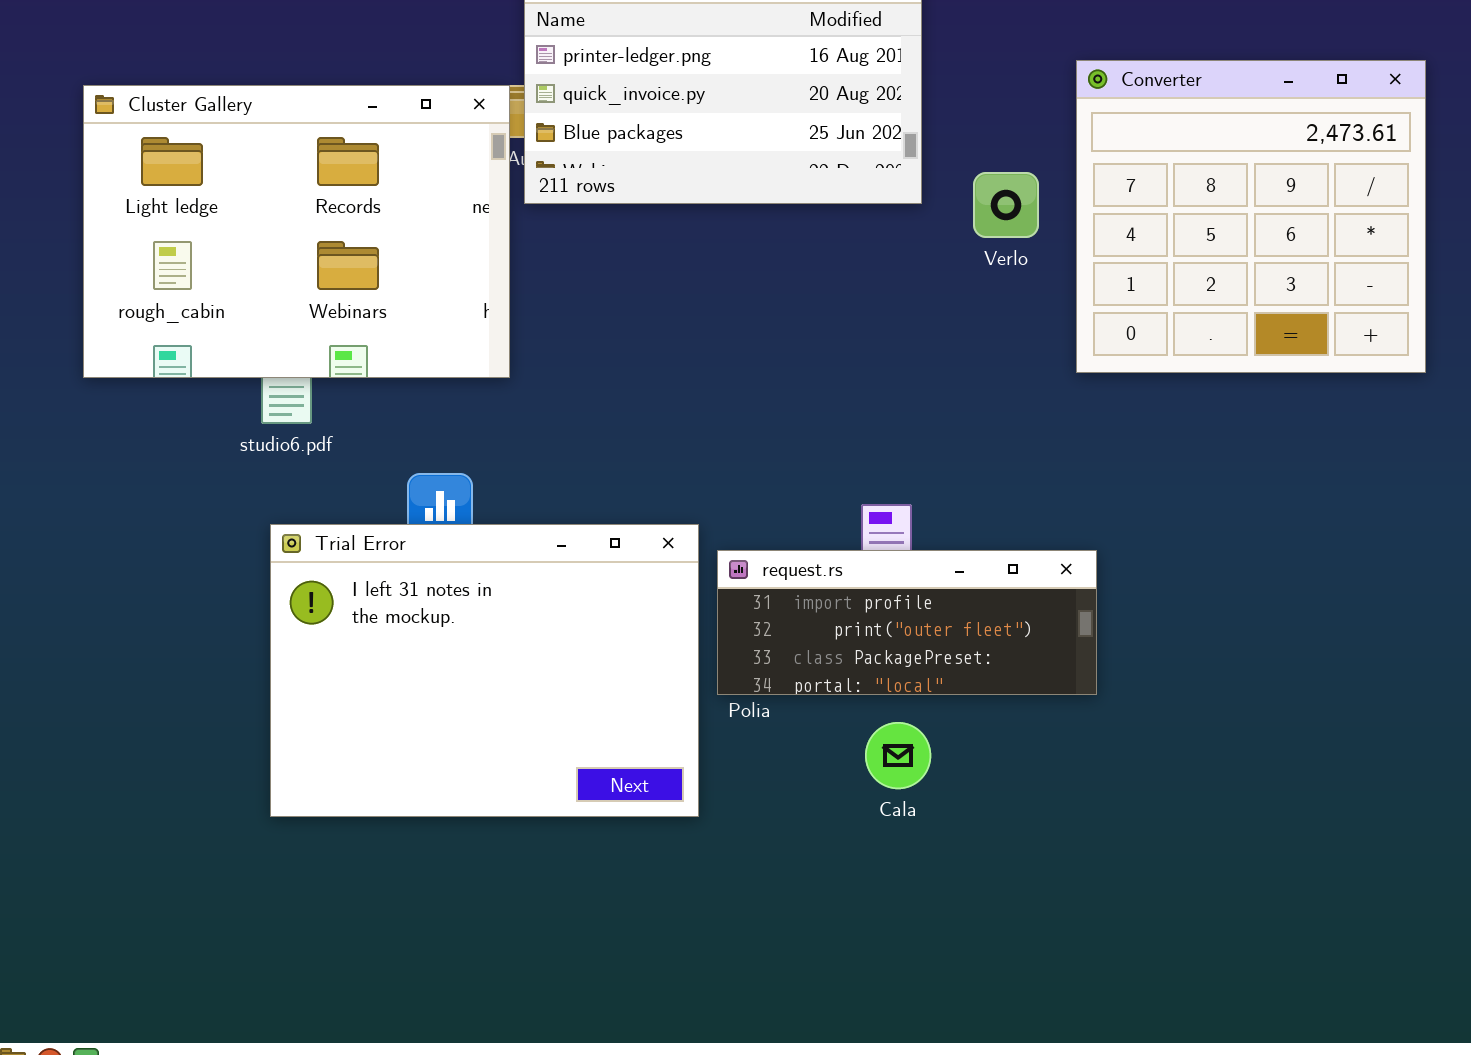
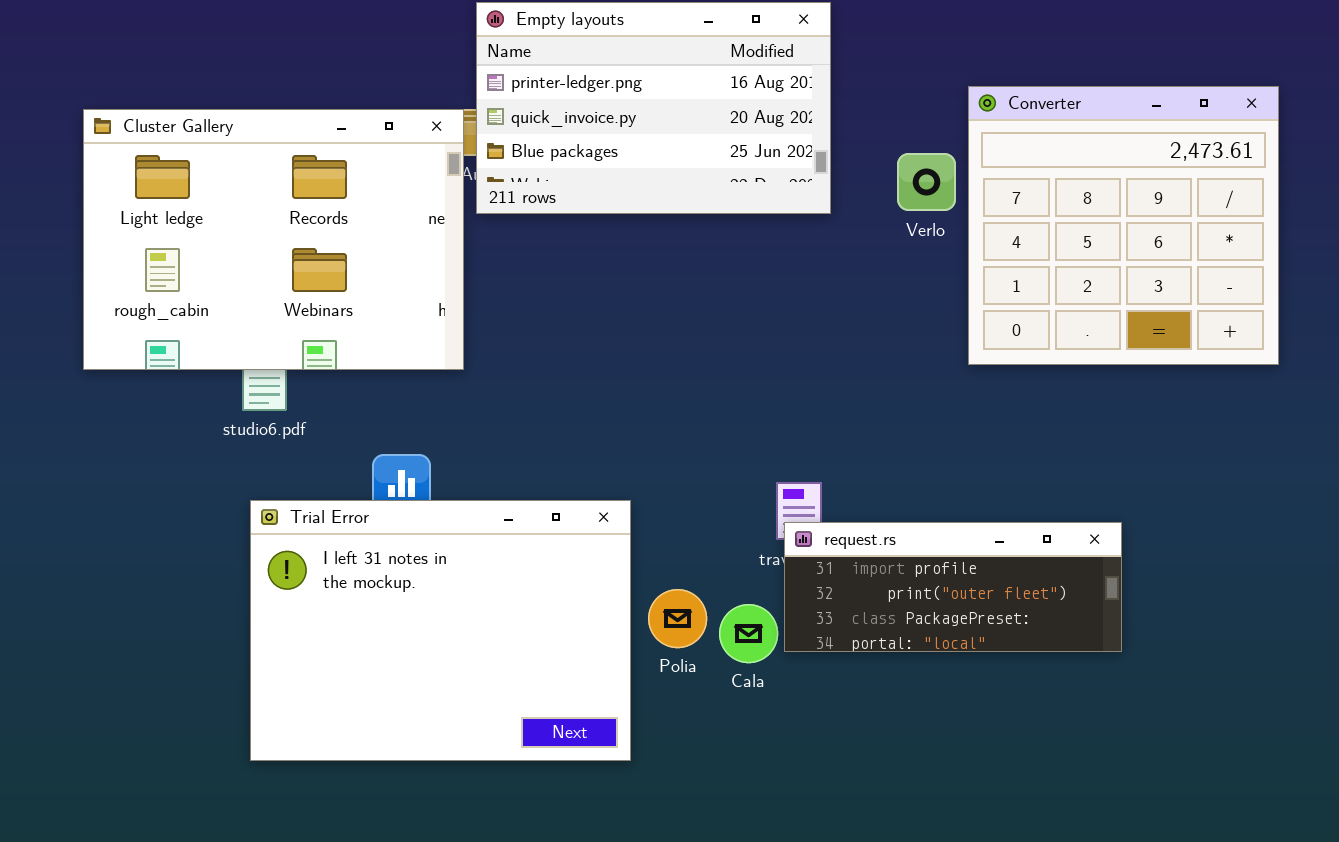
Verlo: [973,172,1039,238] -> [897,153,956,211], moved
request.rs: [717,550,1097,695] -> [784,522,1122,652], moved
Cala: [865,722,931,789] -> [719,604,778,663], moved

